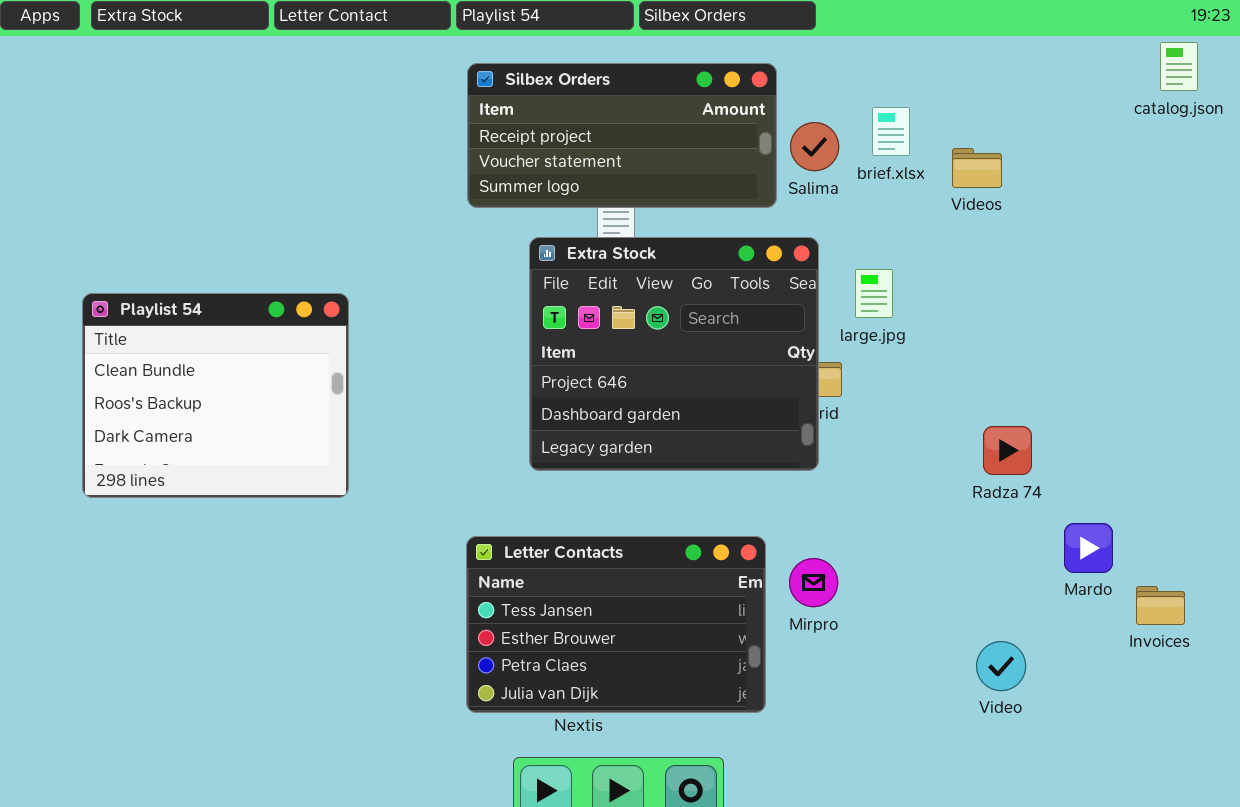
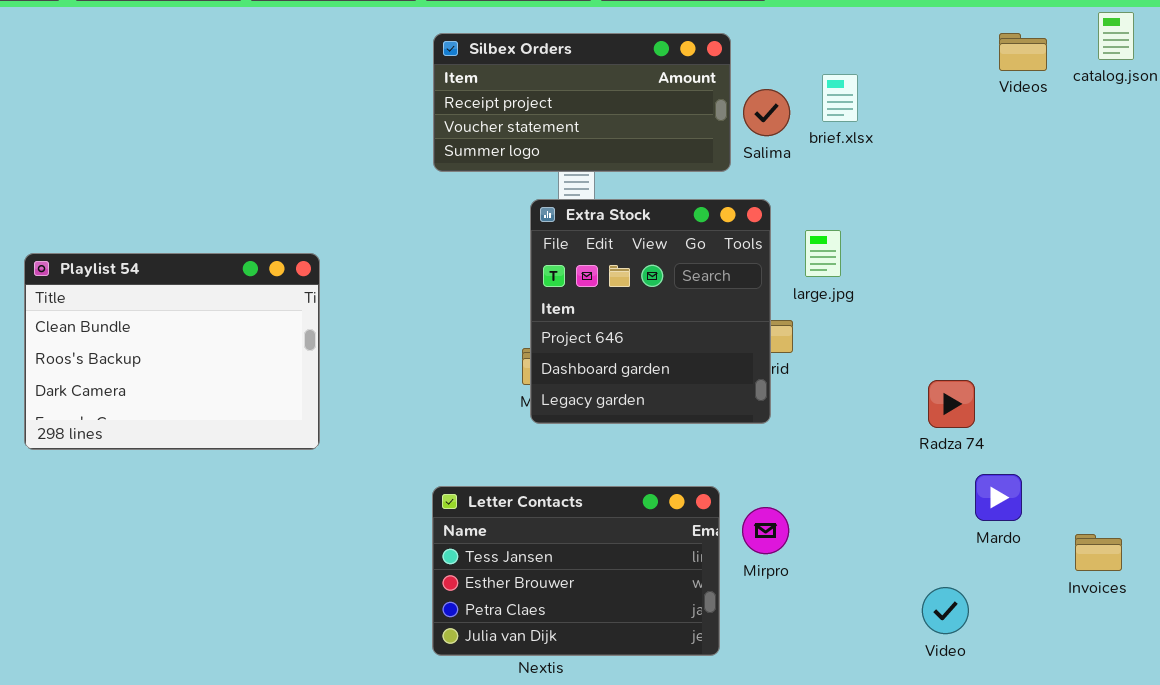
Videos: [952,148,1002,188] -> [999,33,1047,71], moved
Extra Stock: [529,237,819,471] -> [530,199,771,424], resized
Playlist 54: [82,293,349,498] -> [24,253,320,450], resized
Mardo: [1064,523,1113,573] -> [975,474,1022,521], moved

